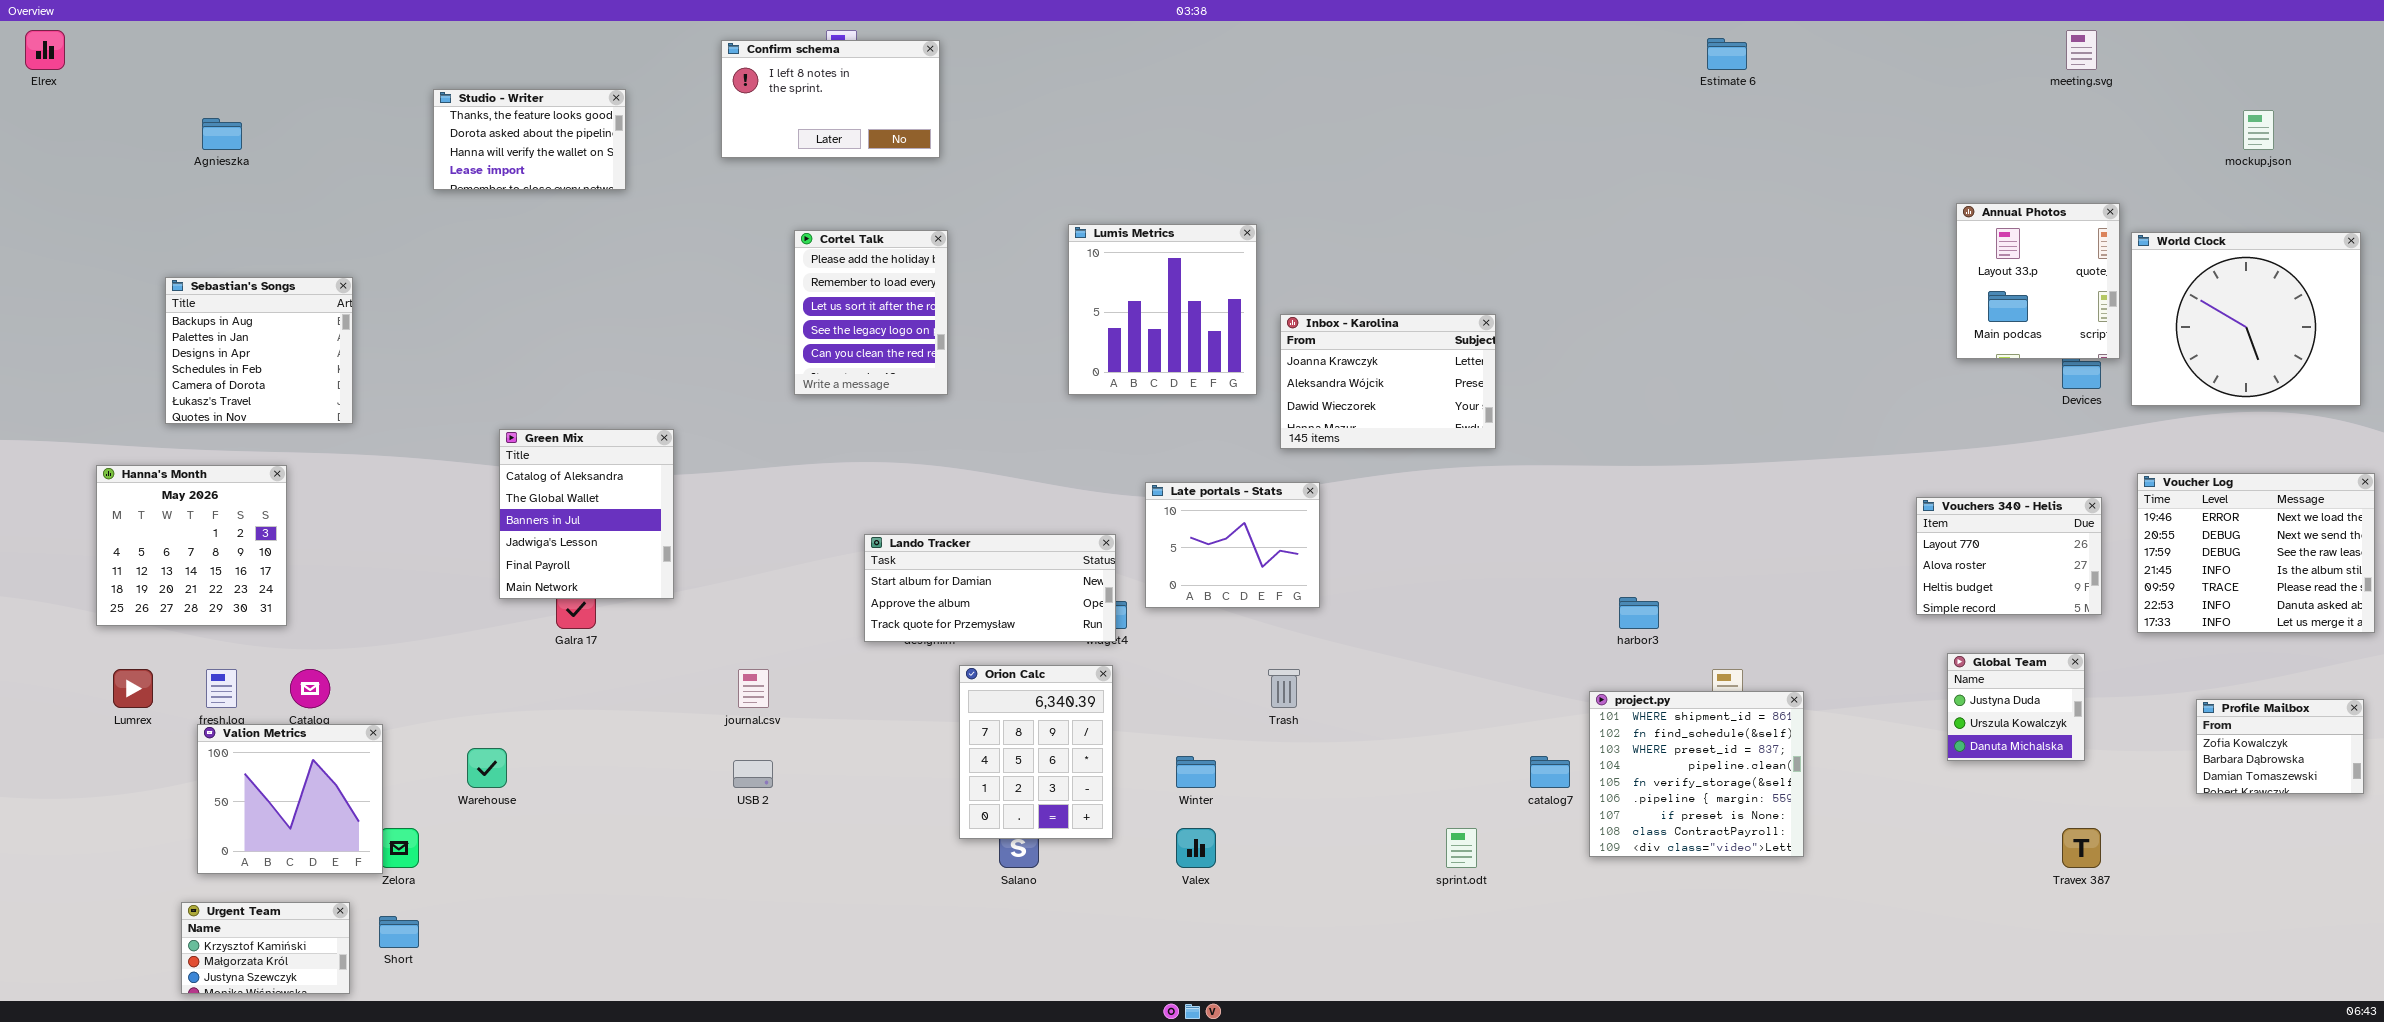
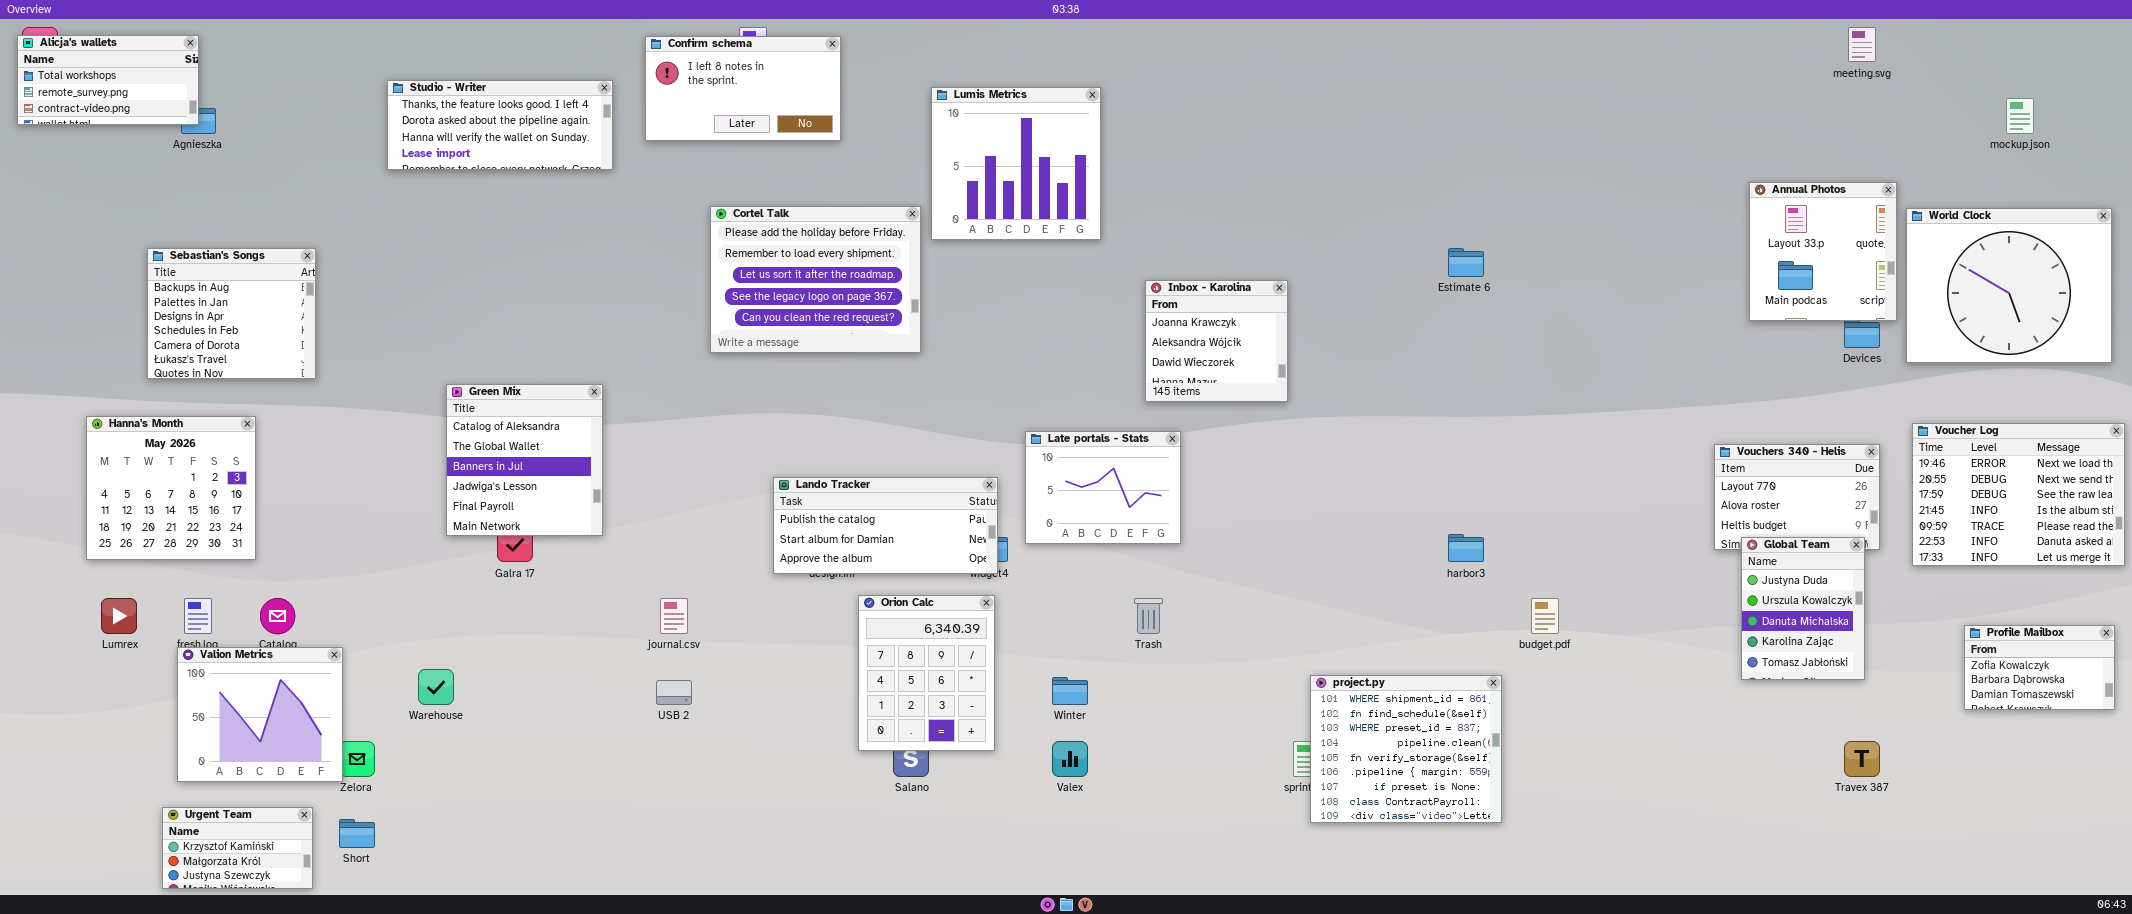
Estimate 6: [1707,38,1747,70] -> [1448,248,1484,277], moved
Alicja's wallets: none -> [17,35,199,125], opened
Studio - Writer: [433,89,626,190] -> [387,80,613,170], resized
Lumis Metrics: [1068,224,1257,395] -> [931,87,1101,240], moved
Cortel Talk: [794,230,948,395] -> [710,206,921,353], resized
Inbox - Karolina: [1280,314,1496,449] -> [1145,280,1288,402], resized
Lando Tracker: [864,534,1116,642] -> [773,477,998,574], scrolled up 1 row
Global Team: [1947,653,2085,761] -> [1741,537,1865,680], resized
project.py: [1589,691,1804,857] -> [1310,675,1502,823], moved

